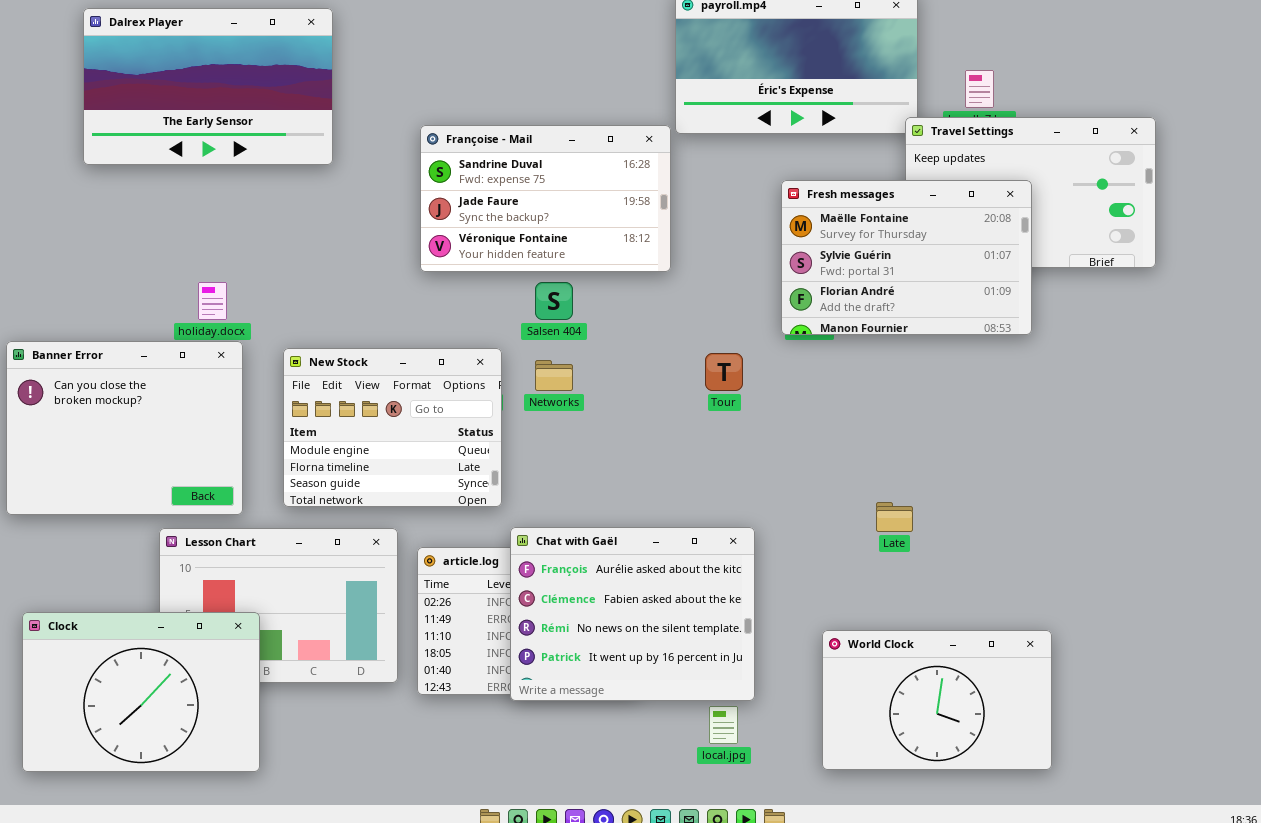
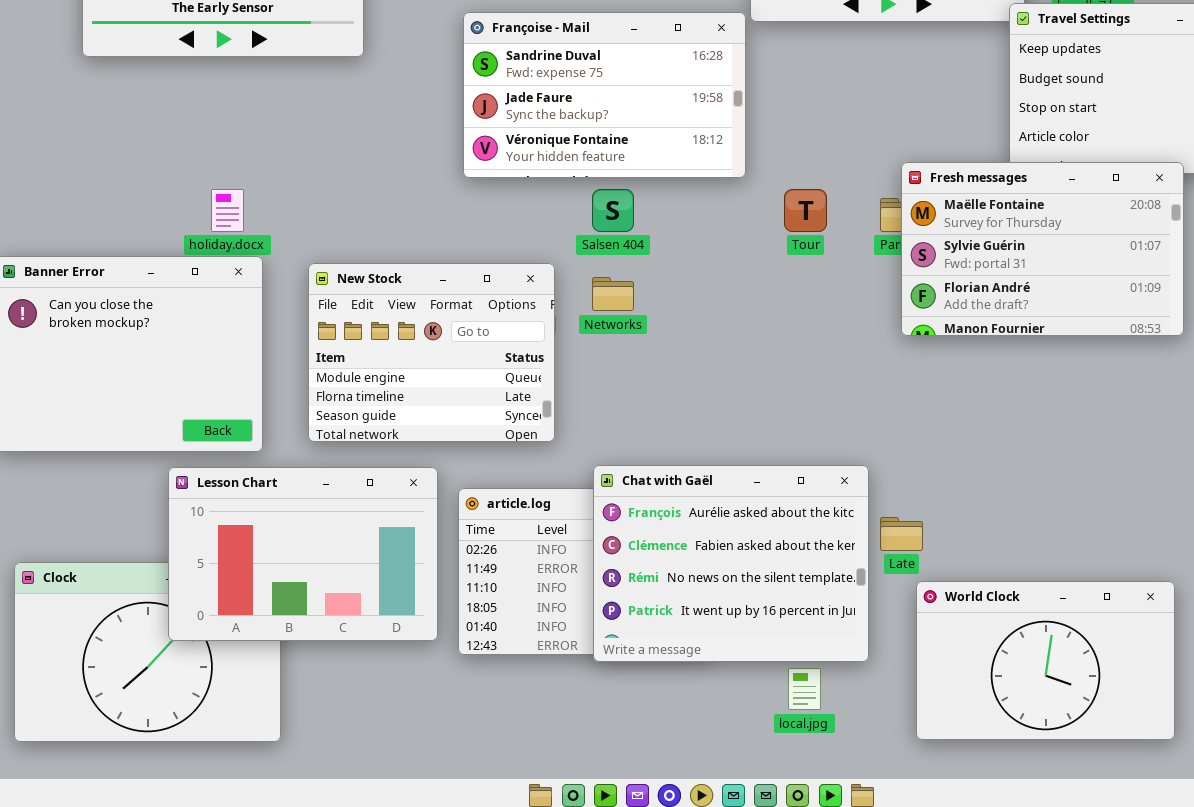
Fresh messages: [781,180,1032,335] -> [901,162,1184,336], moved
Tour: [705,353,743,391] -> [784,189,827,232], moved
Late: [876,502,913,532] -> [880,517,923,551], moved
Chat with Gaël: [510,527,755,701] -> [593,465,869,662], moved
Lesson Chart: [159,528,398,683] -> [168,467,438,641], raised

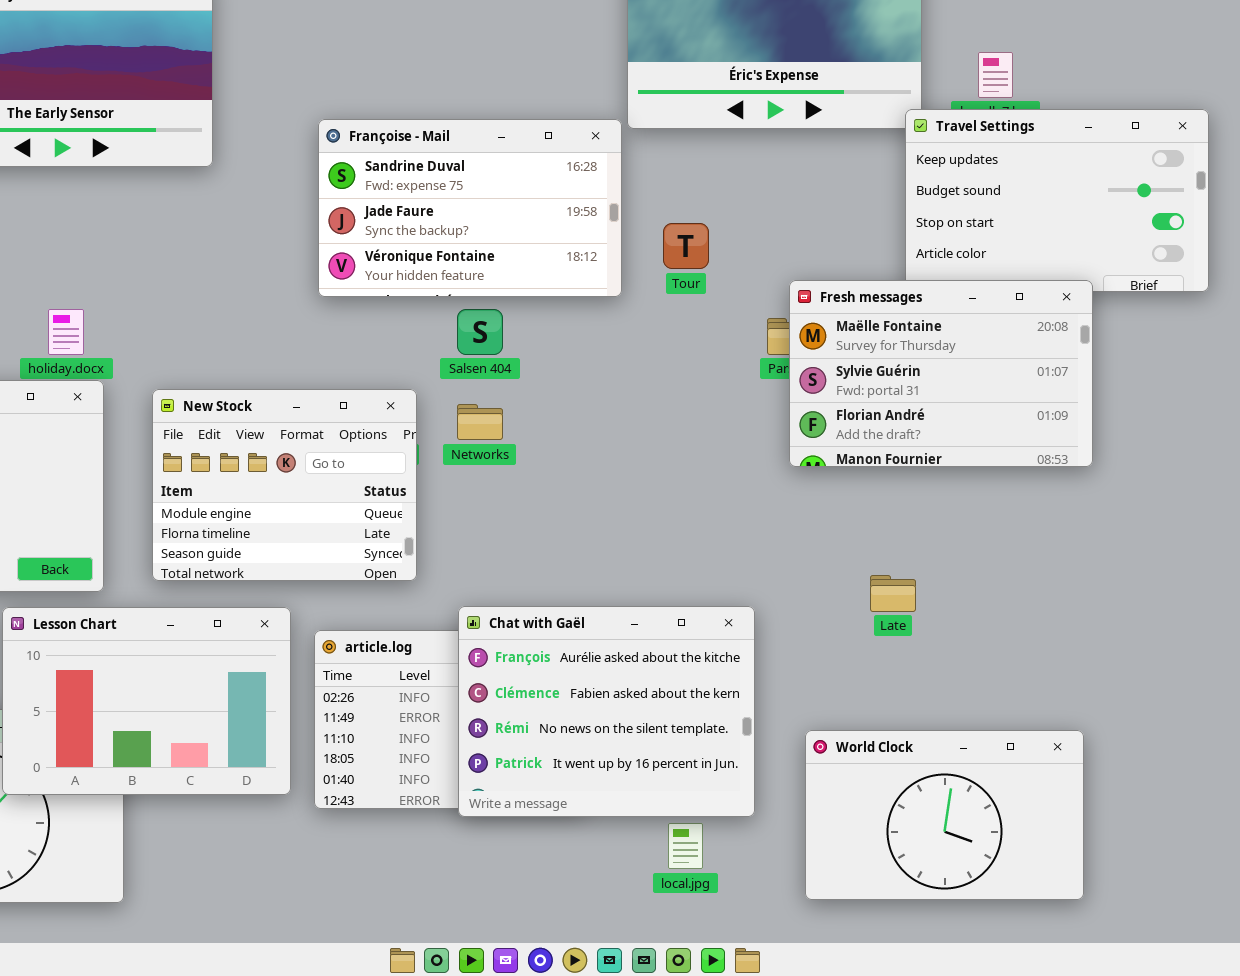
Tour: [784,189,827,232] -> [663,223,709,269], moved
Late: [880,517,923,551] -> [870,575,916,612], moved

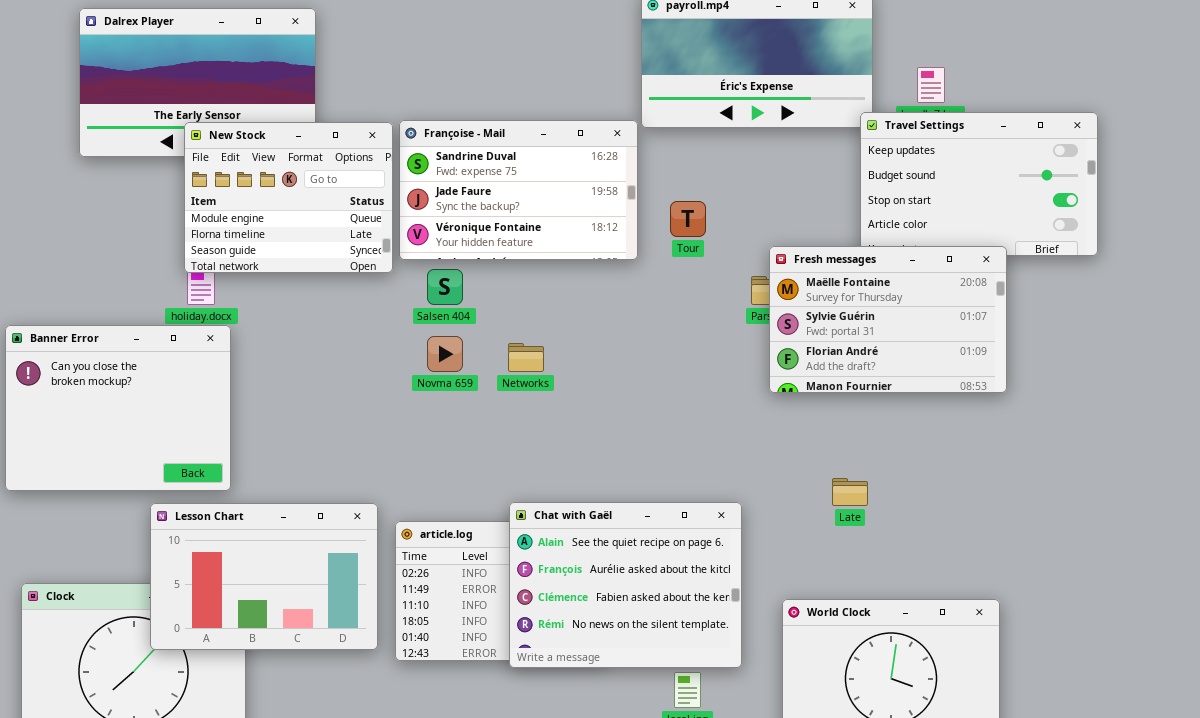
Salsen 404: [457,309,503,355] -> [427,269,463,305], moved
New Stock: [152,389,417,581] -> [184,122,393,273], moved
Chat with Gaël: [458,606,755,817] -> [509,502,742,668], scrolled up 1 row

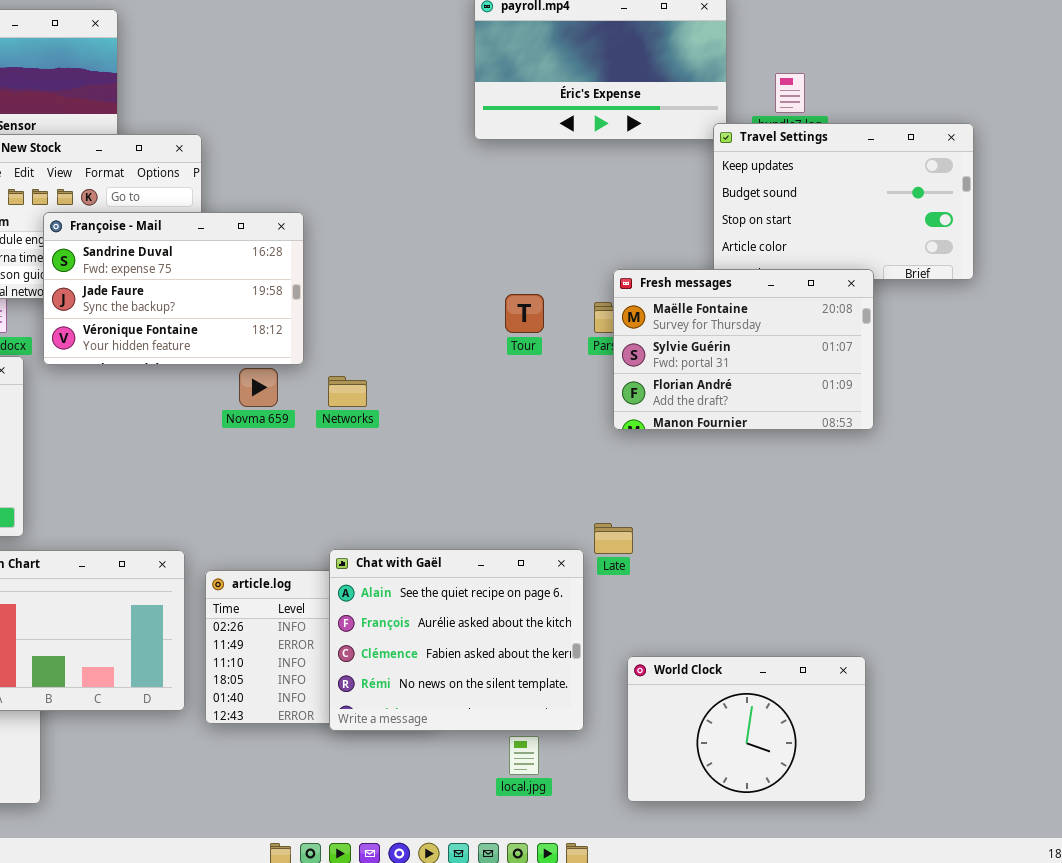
Françoise - Mail: [399,120,638,260] -> [43,212,304,365], moved
Tour: [670,201,706,237] -> [505,294,544,333], moved
Late: [832,478,868,506] -> [594,523,633,554], moved

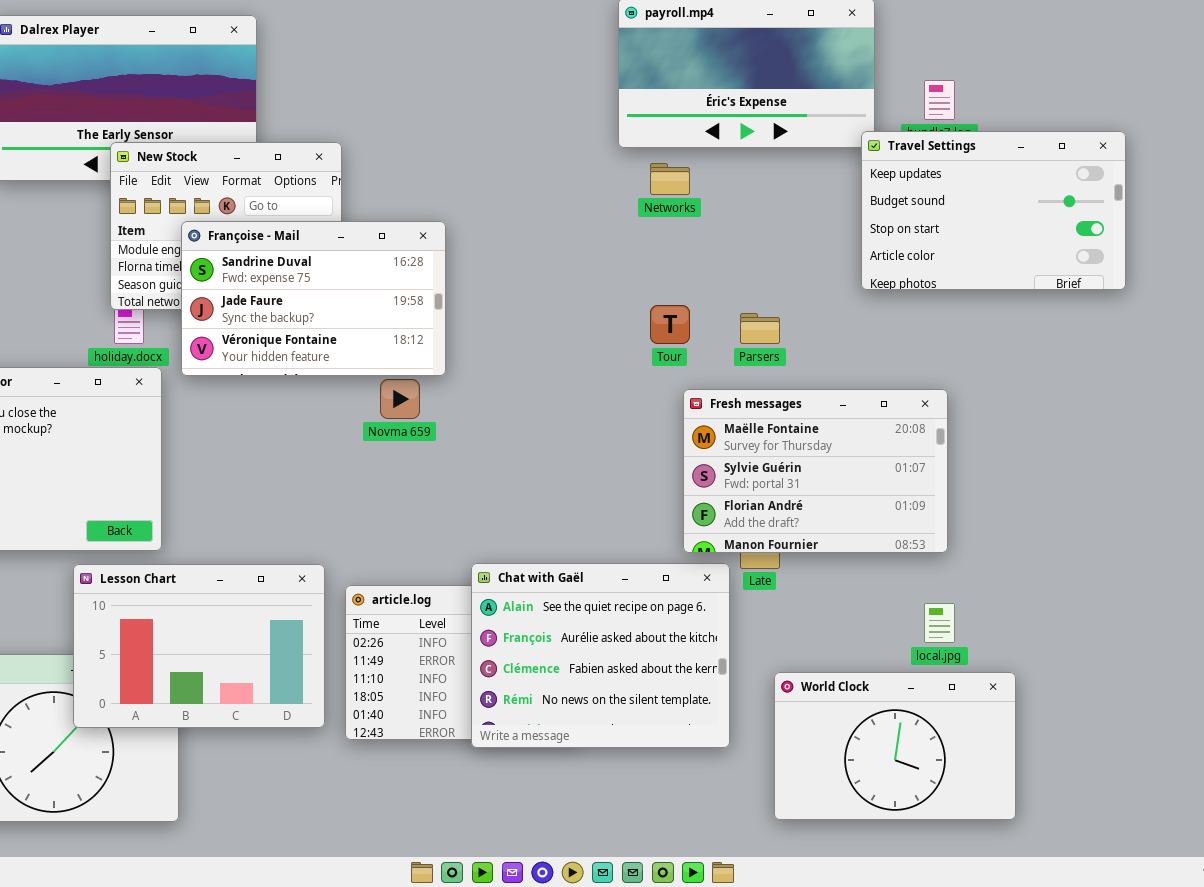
Fresh messages: [613,269,874,430] -> [683,389,948,553], moved
Networks: [328,376,367,407] -> [650,163,690,195], moved
local.jpg: [509,736,539,775] -> [924,603,955,643], moved

